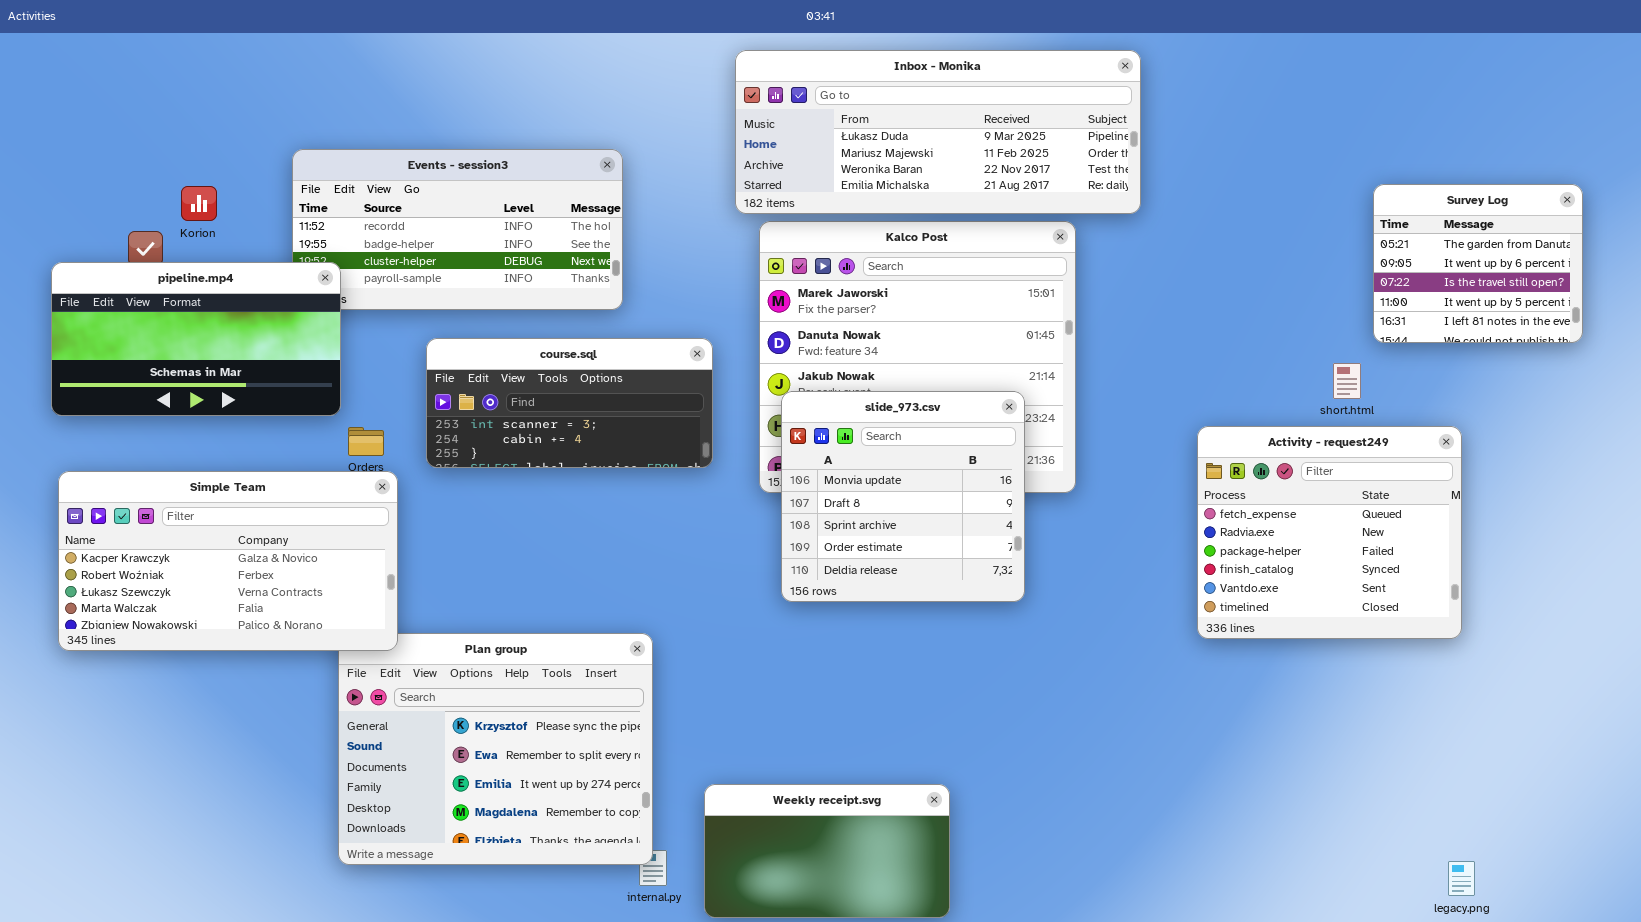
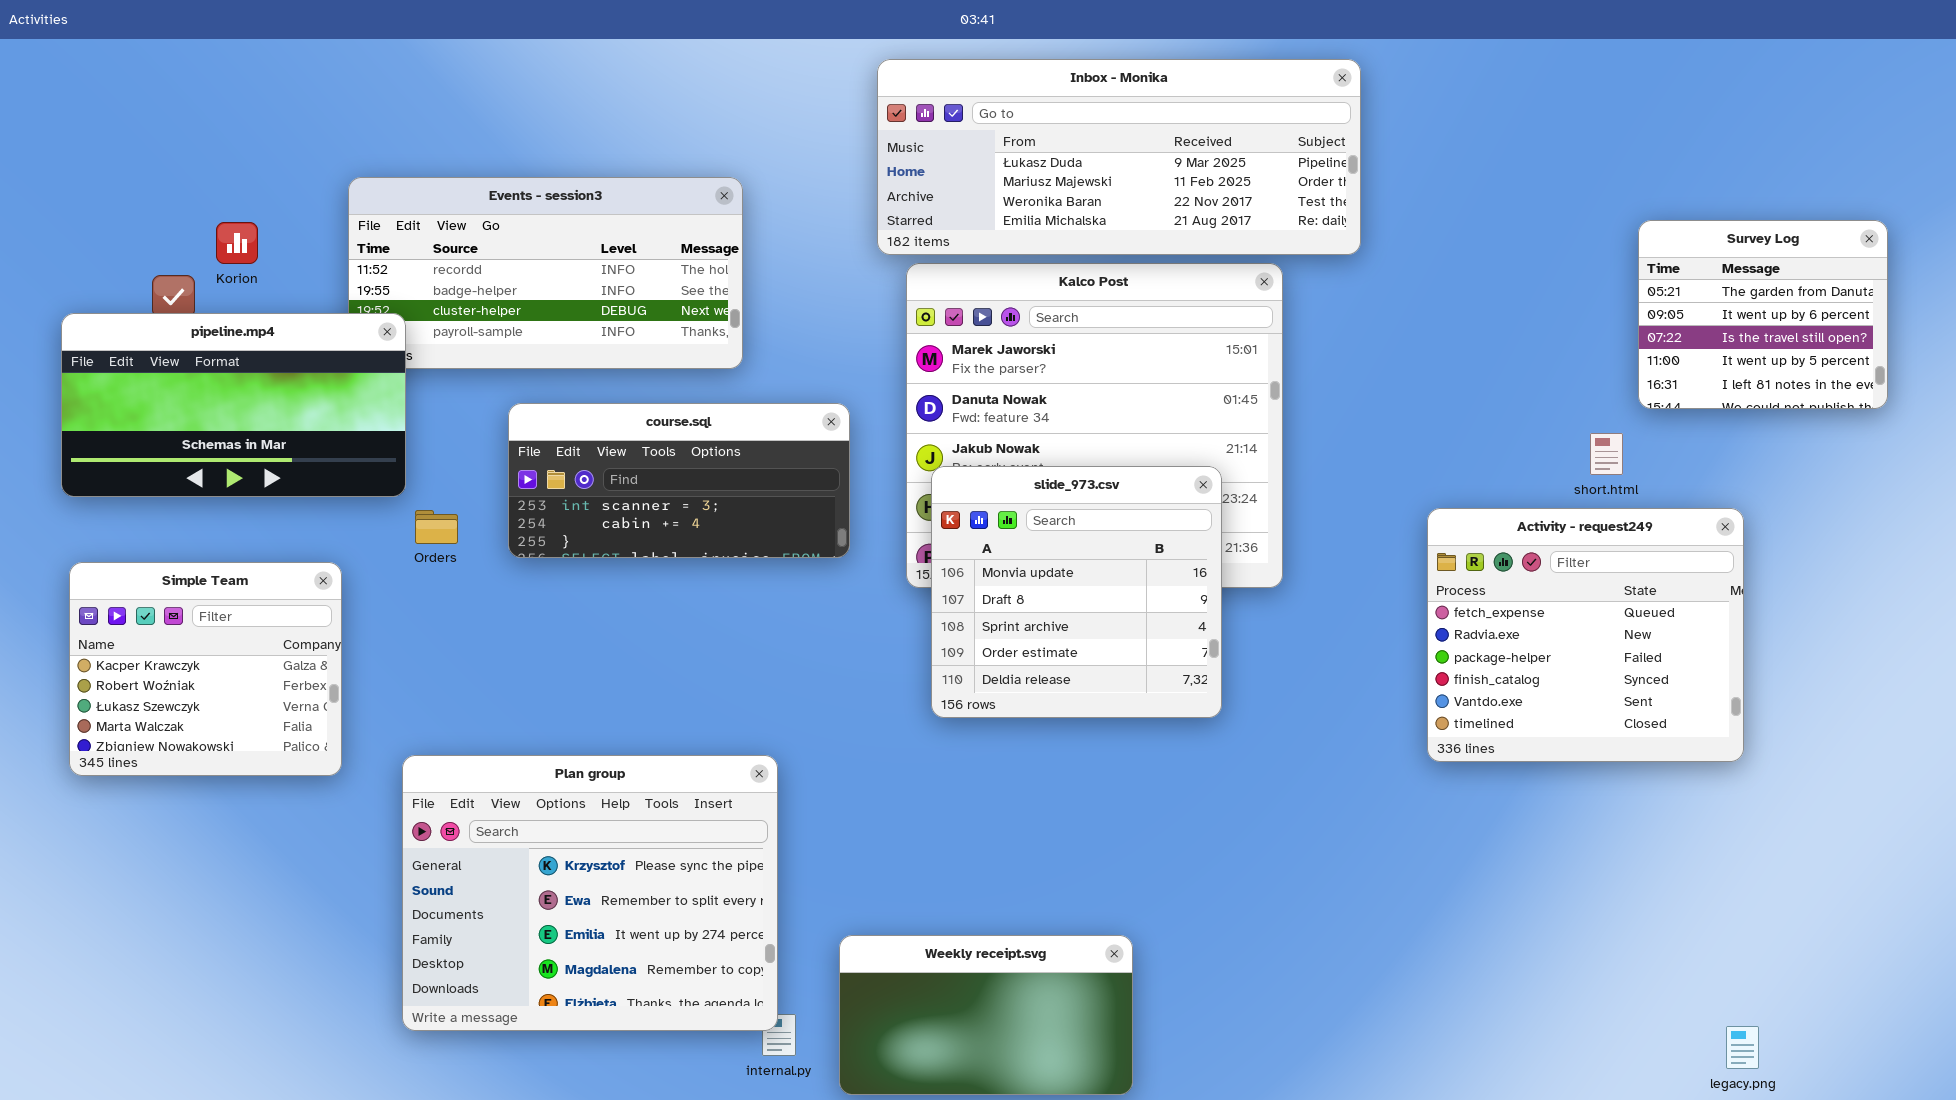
Simple Team: [58,471,398,651] -> [69,562,342,776], resized

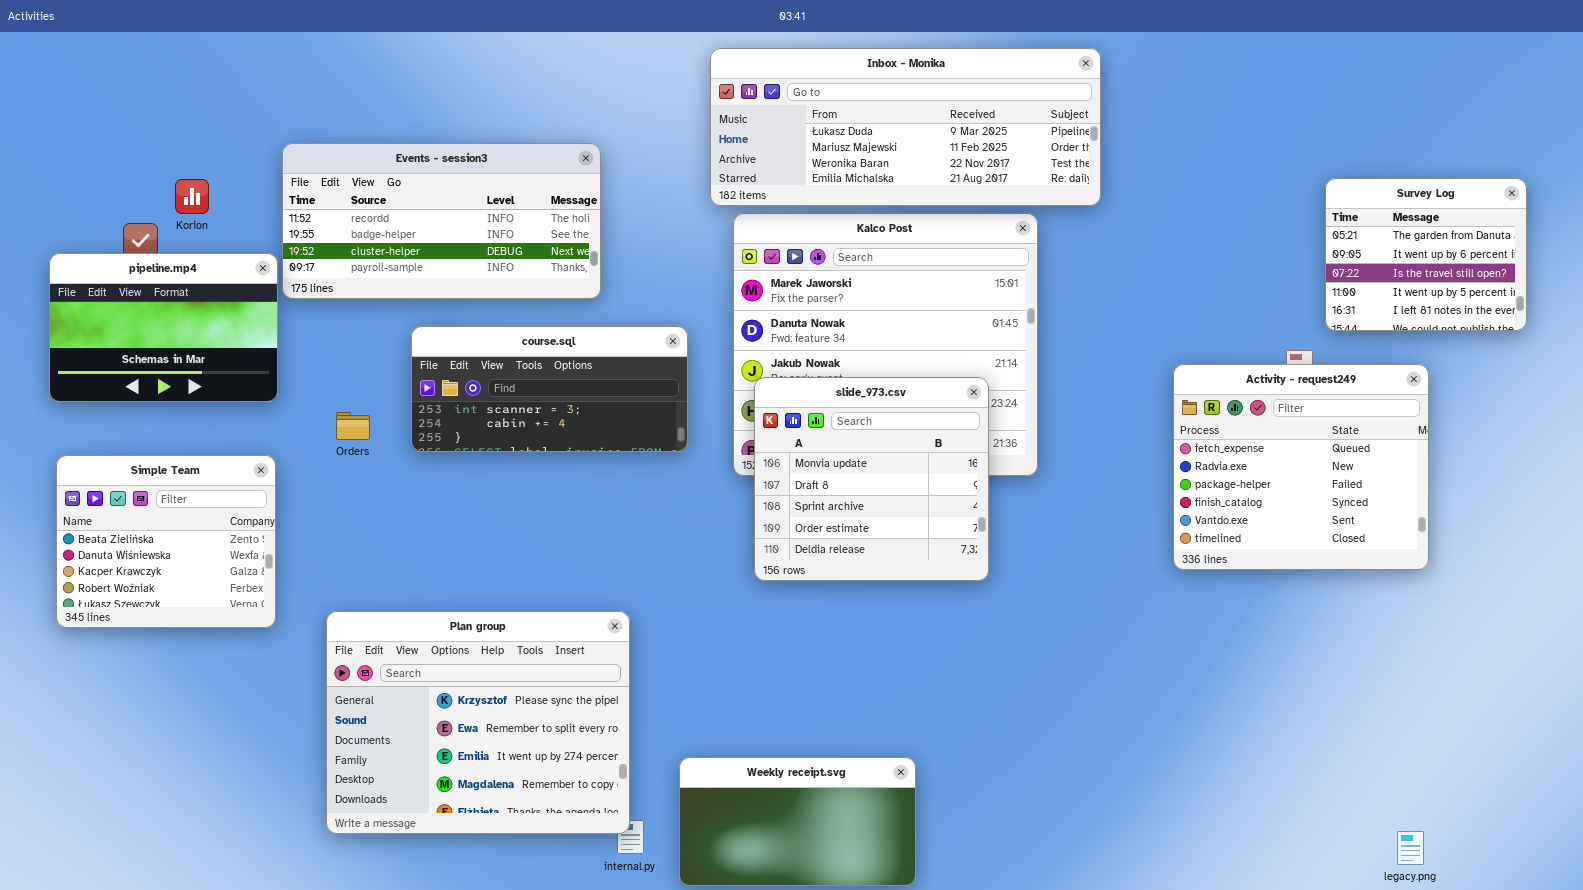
pipeline.mp4: [61,313,406,497] -> [49,253,278,402], resized
Activity - request249: [1427,508,1744,762] -> [1173,364,1429,570], moved
Simple Team: [69,562,342,776] -> [56,455,276,628], scrolled up 2 rows

